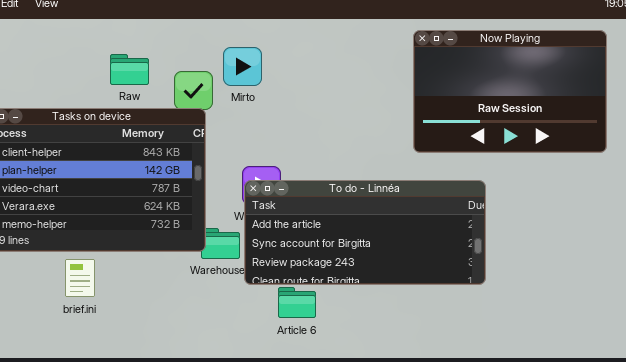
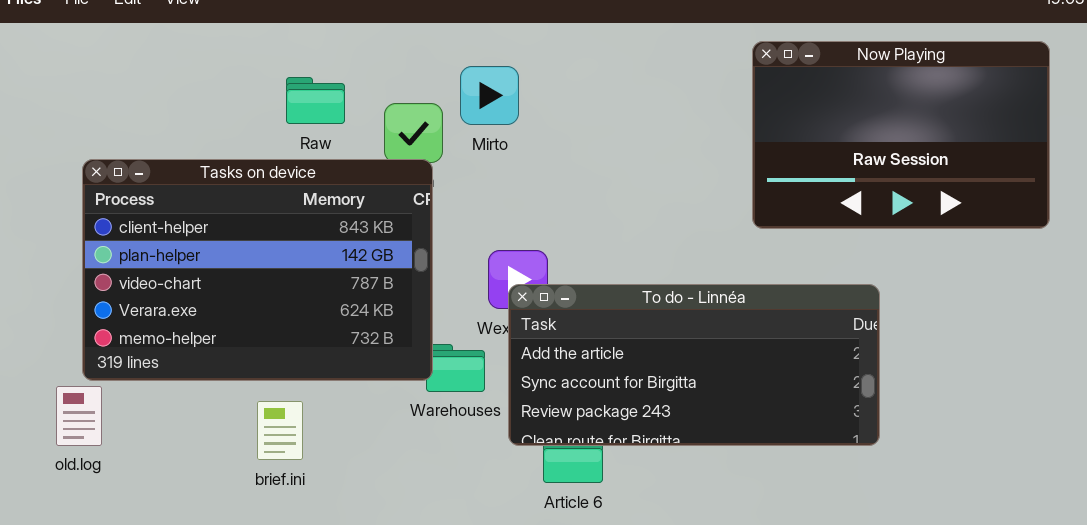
To do - Linnéa: [244,180,486,285] -> [508,284,880,446], moved
brief.ini: [65,259,95,297] -> [257,401,303,460], moved

